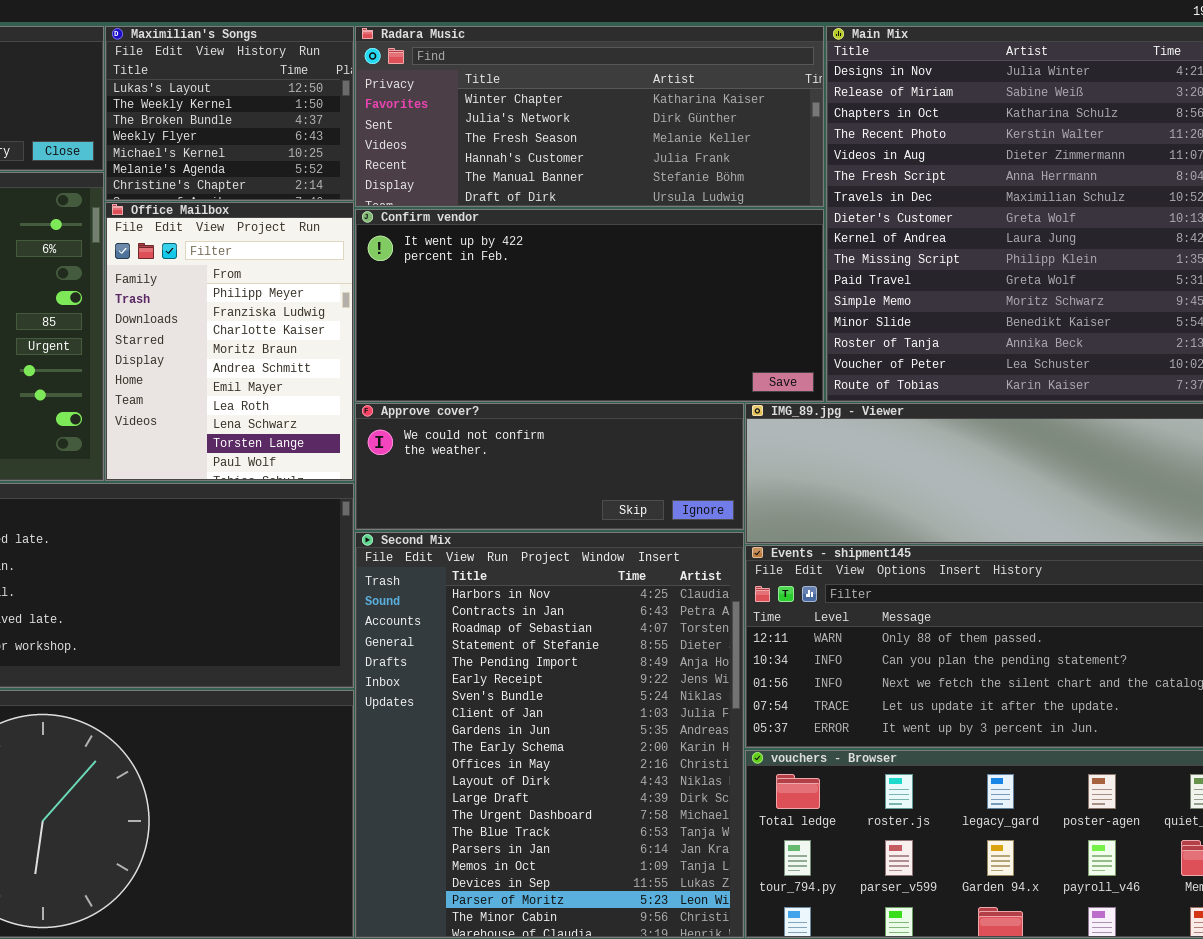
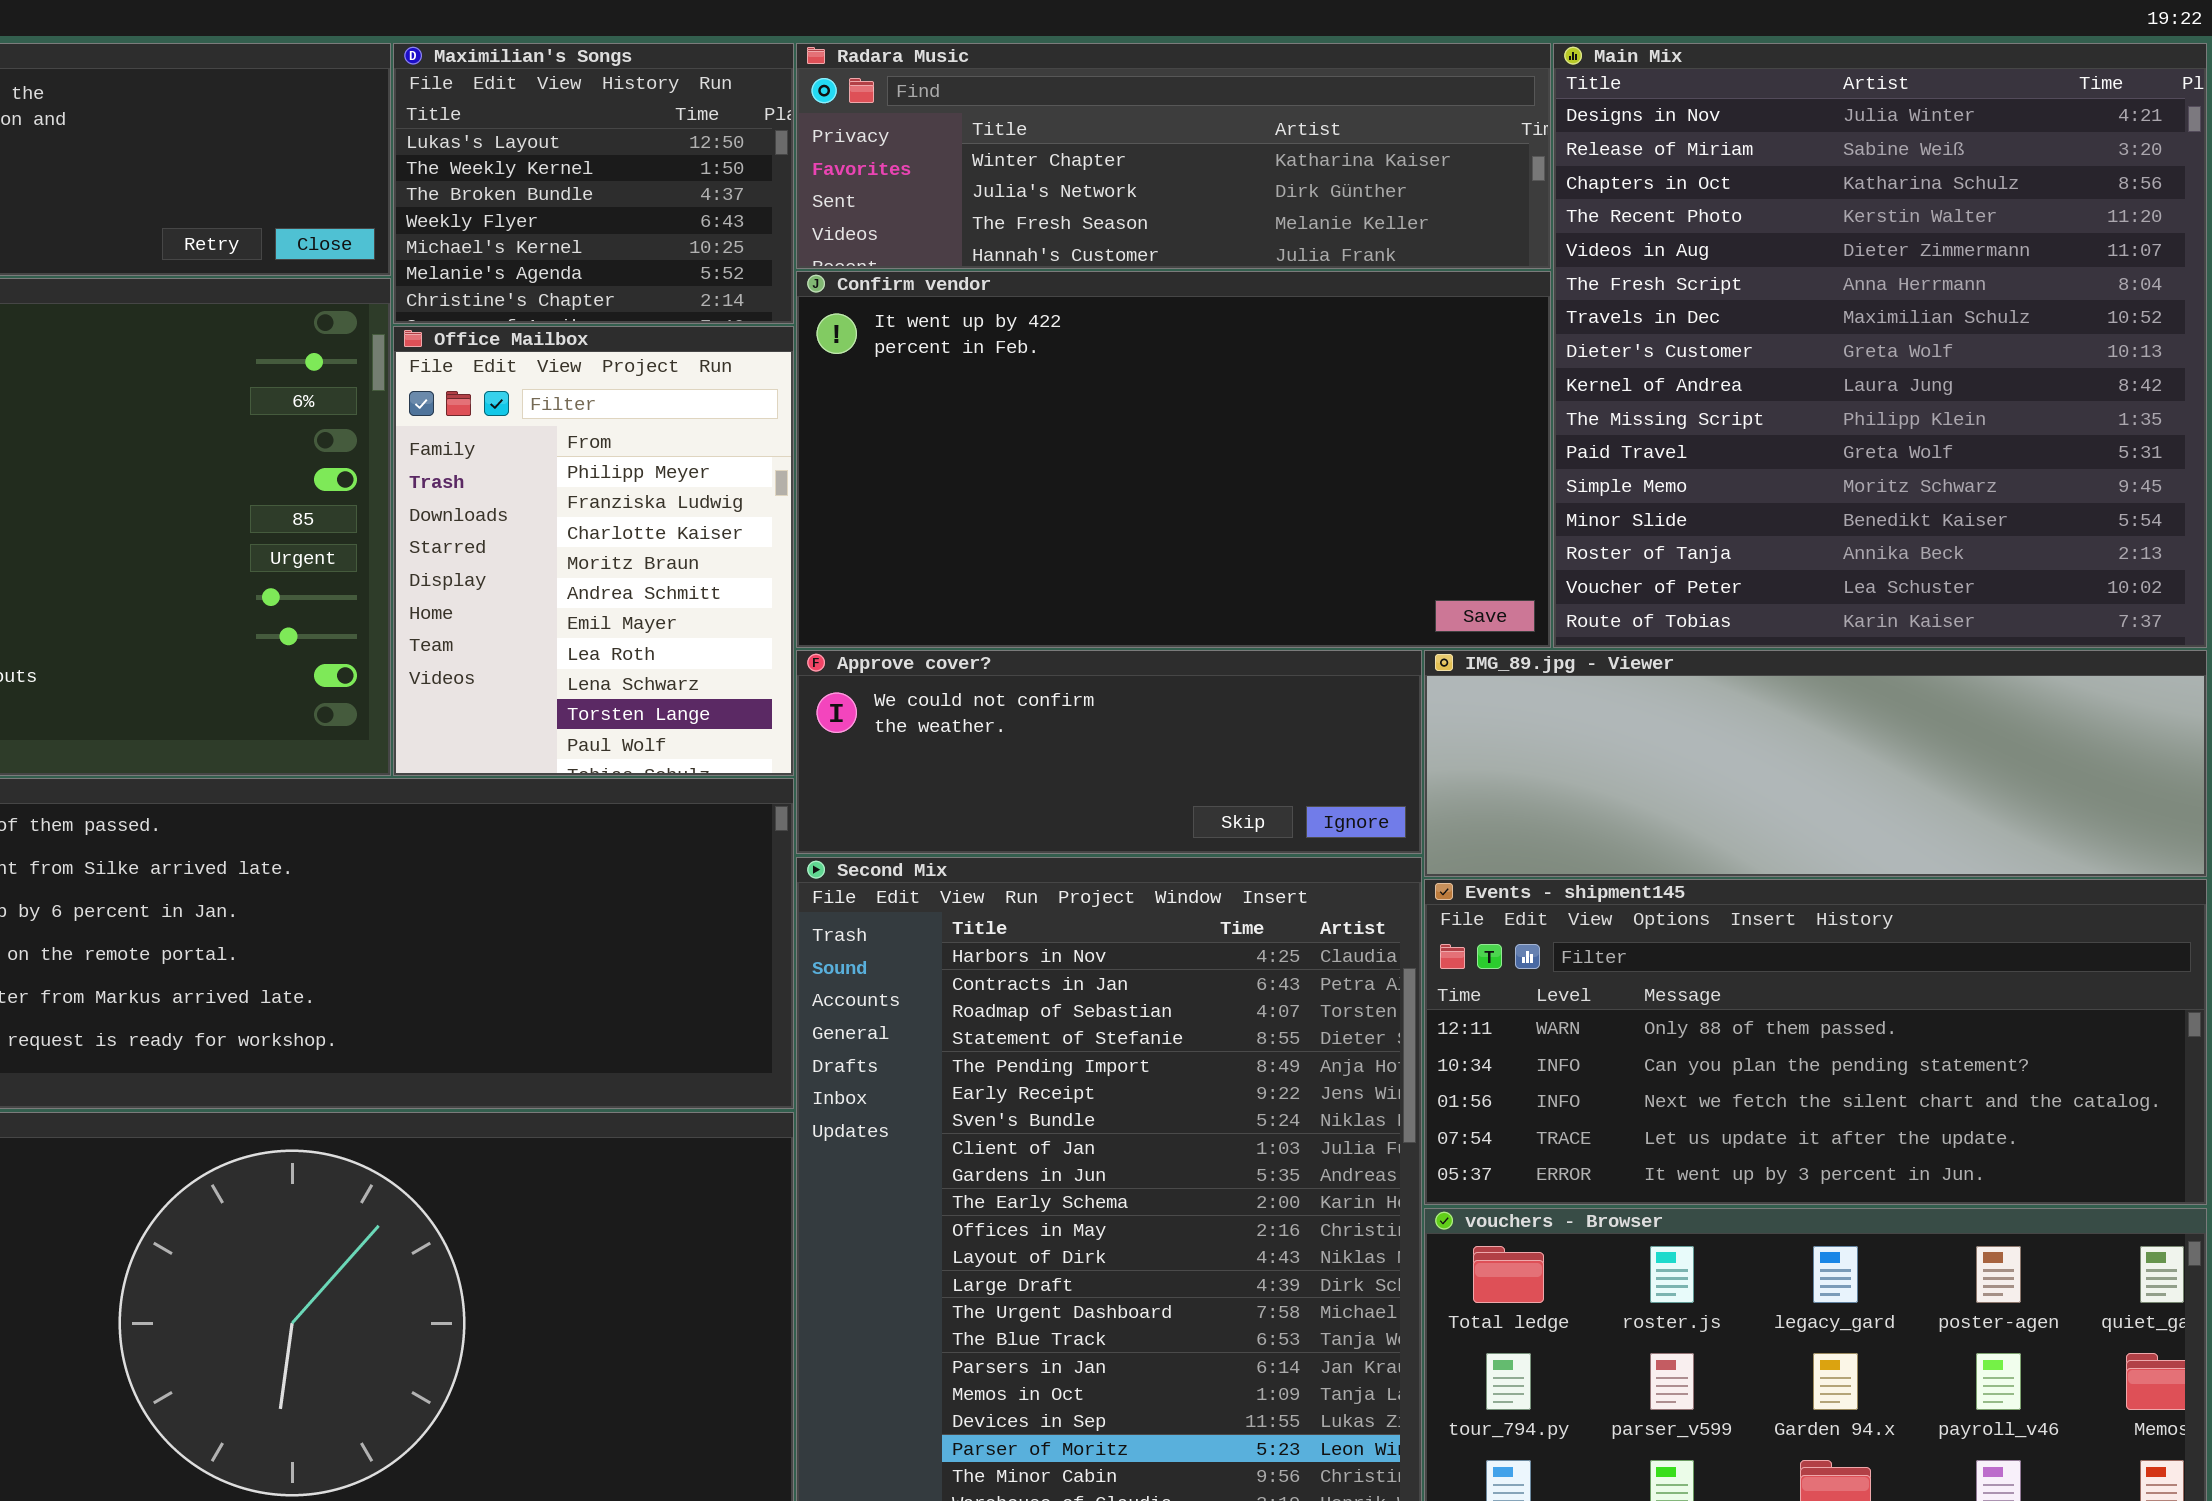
Radara Music: [355,26,824,207] -> [796,43,1551,269], resized
Confirm vendor: [355,209,824,402] -> [796,271,1551,648], resized

